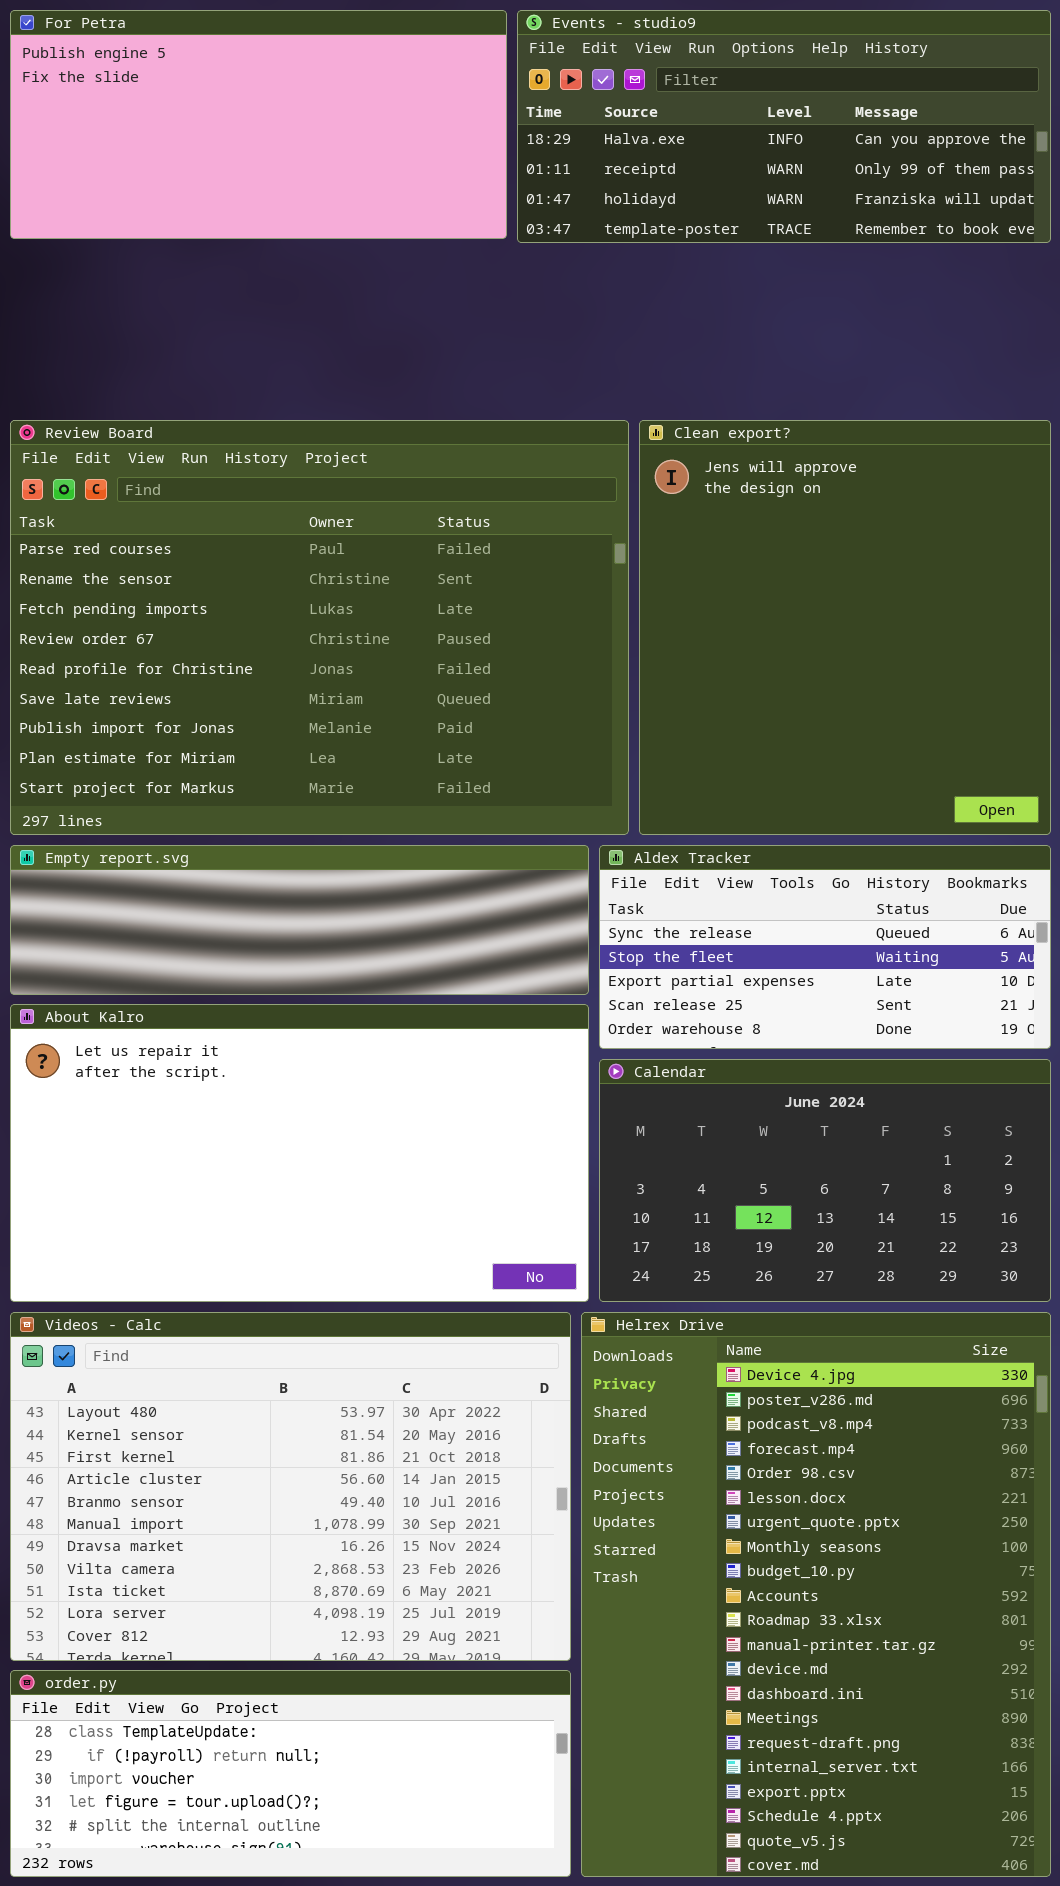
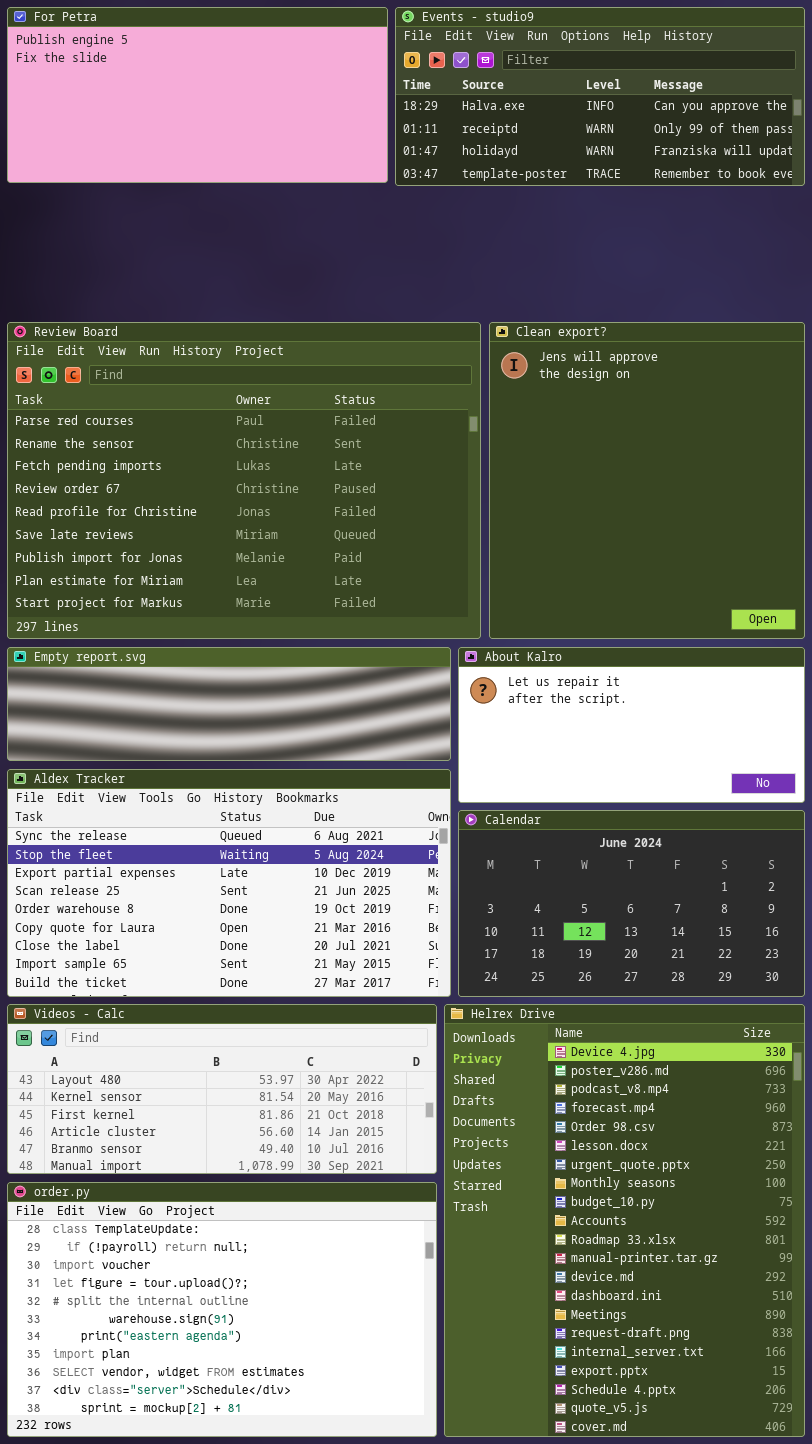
Aldex Tracker: [599,845,1051,1049] -> [7,769,451,997], moved, resized
About Kalro: [10,1004,589,1302] -> [458,647,805,803], moved, resized
Videos - Calc: [10,1312,571,1661] -> [7,1004,437,1174], resized
order.py: [10,1670,571,1877] -> [7,1182,437,1437], resized

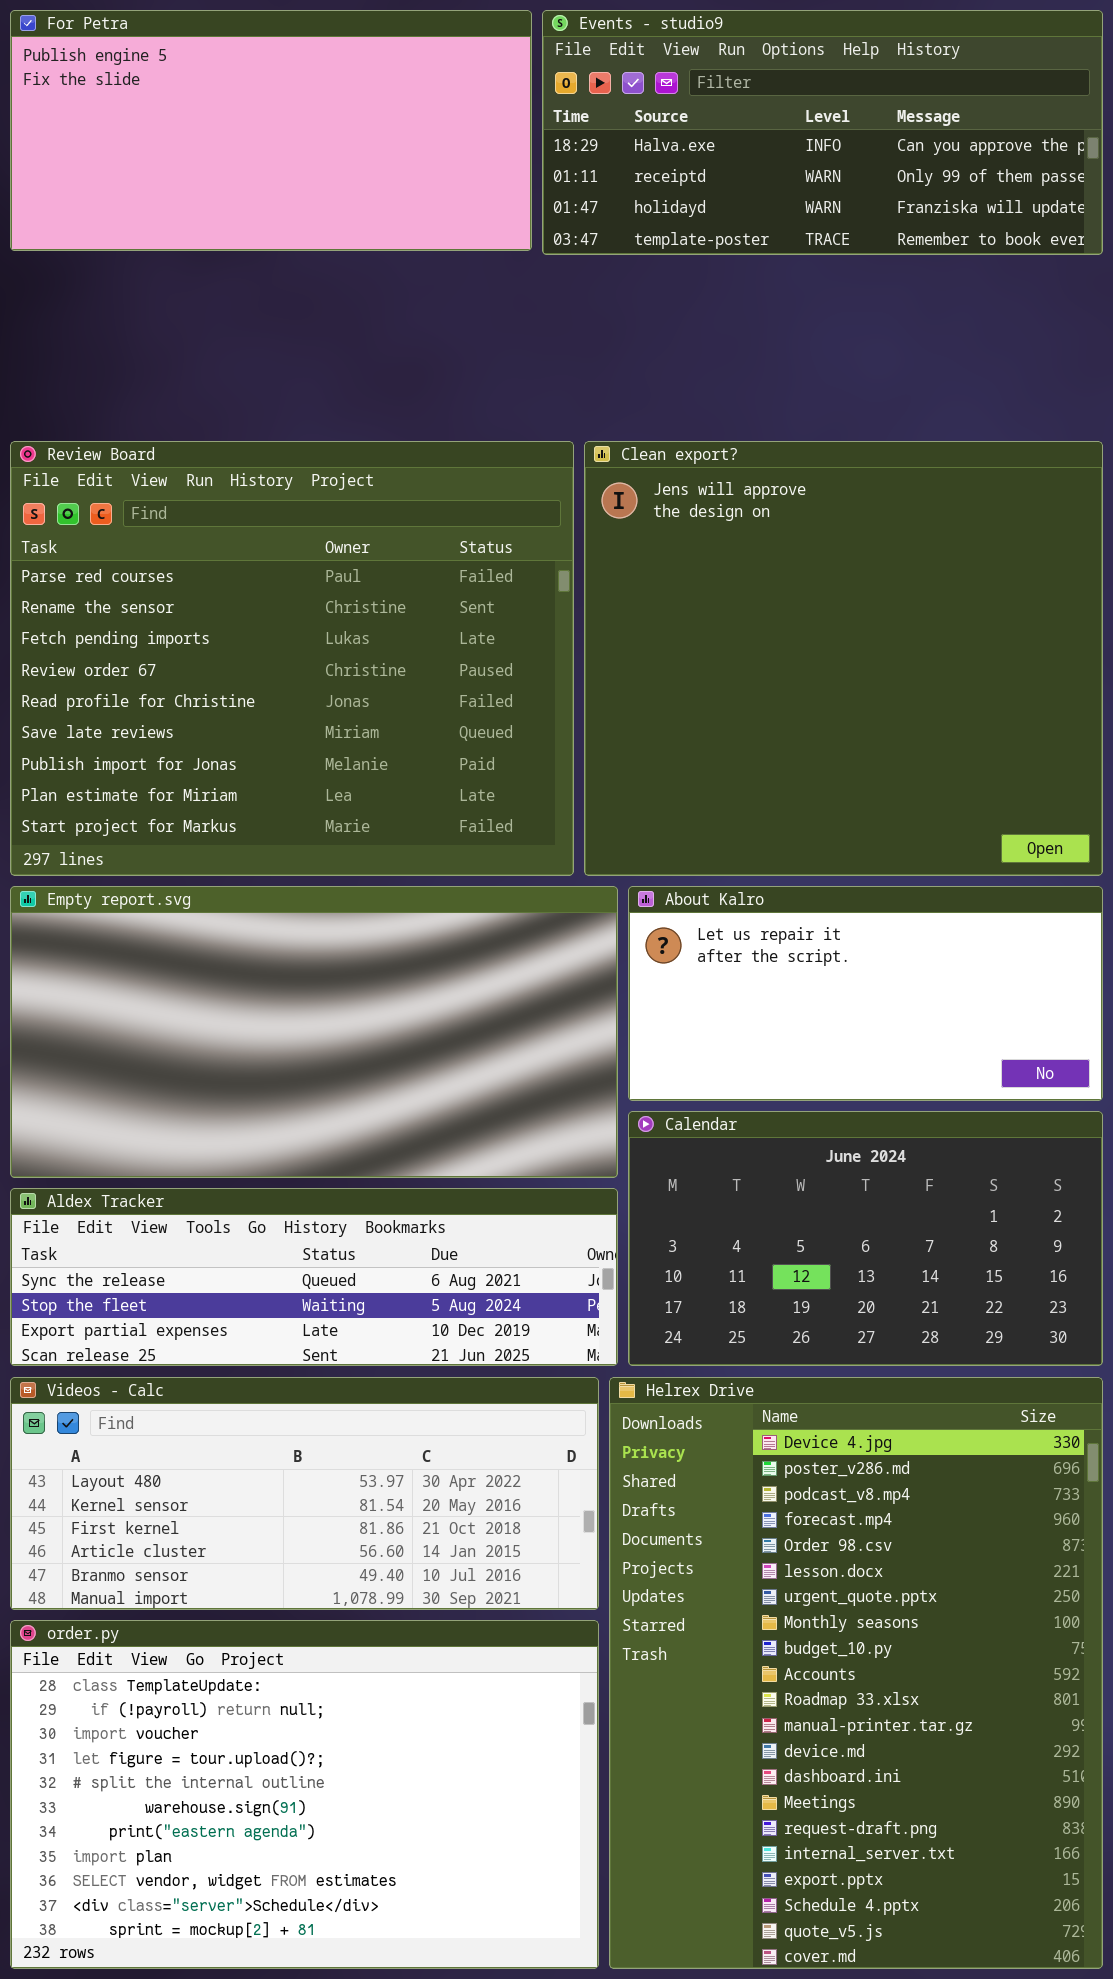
Review Board: [7,322,481,639] -> [10,441,574,876], resized
Clean export?: [489,322,805,639] -> [584,441,1103,876], resized
Empty report.svg: [7,647,451,761] -> [10,886,618,1178], resized
Aldex Tracker: [7,769,451,997] -> [10,1188,618,1366], resized

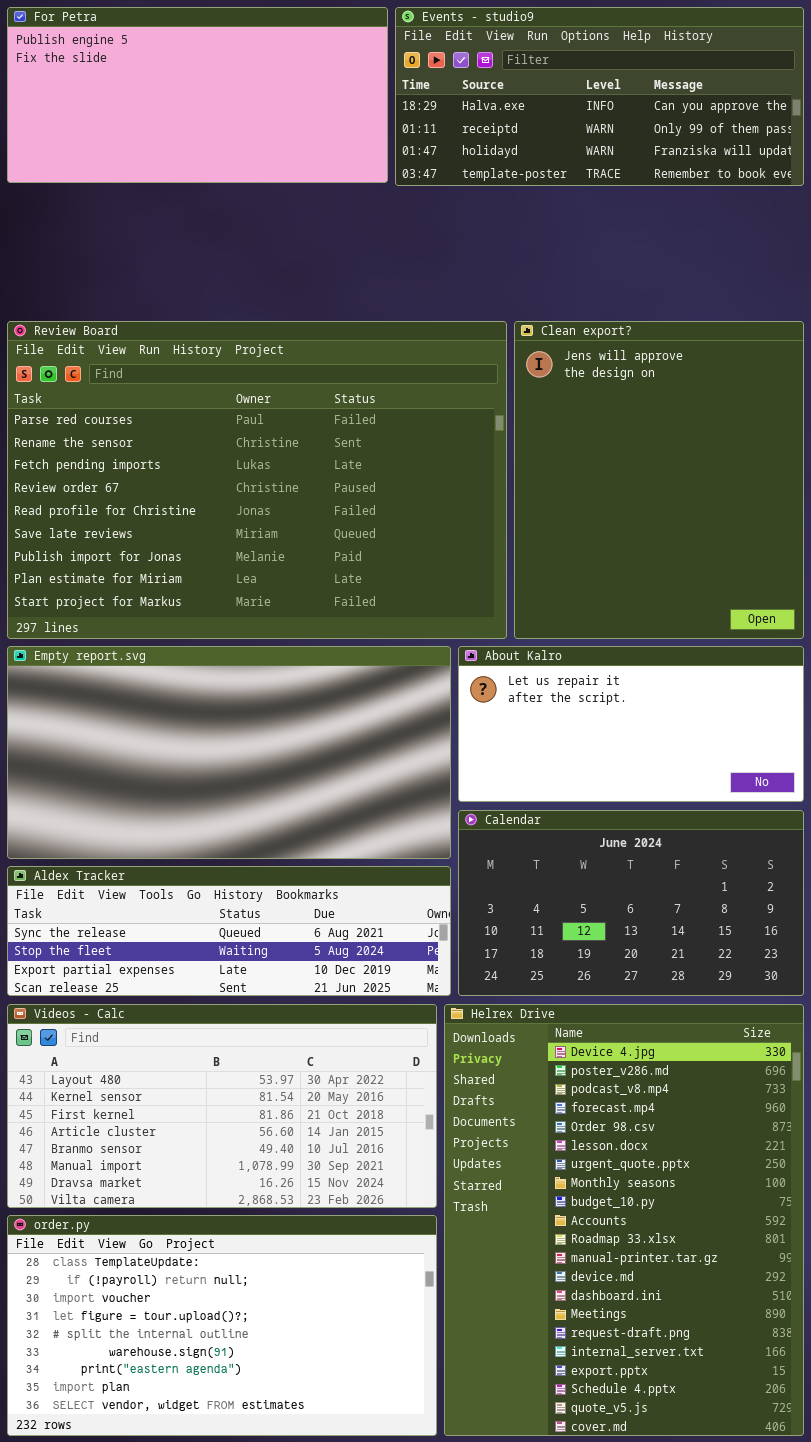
Review Board: [10,441,574,876] -> [7,321,507,639], resized
Clean export?: [584,441,1103,876] -> [514,321,804,639], resized
Videos - Calc: [10,1377,599,1610] -> [7,1004,437,1208], resized
order.py: [10,1620,599,1969] -> [7,1215,437,1436], resized

